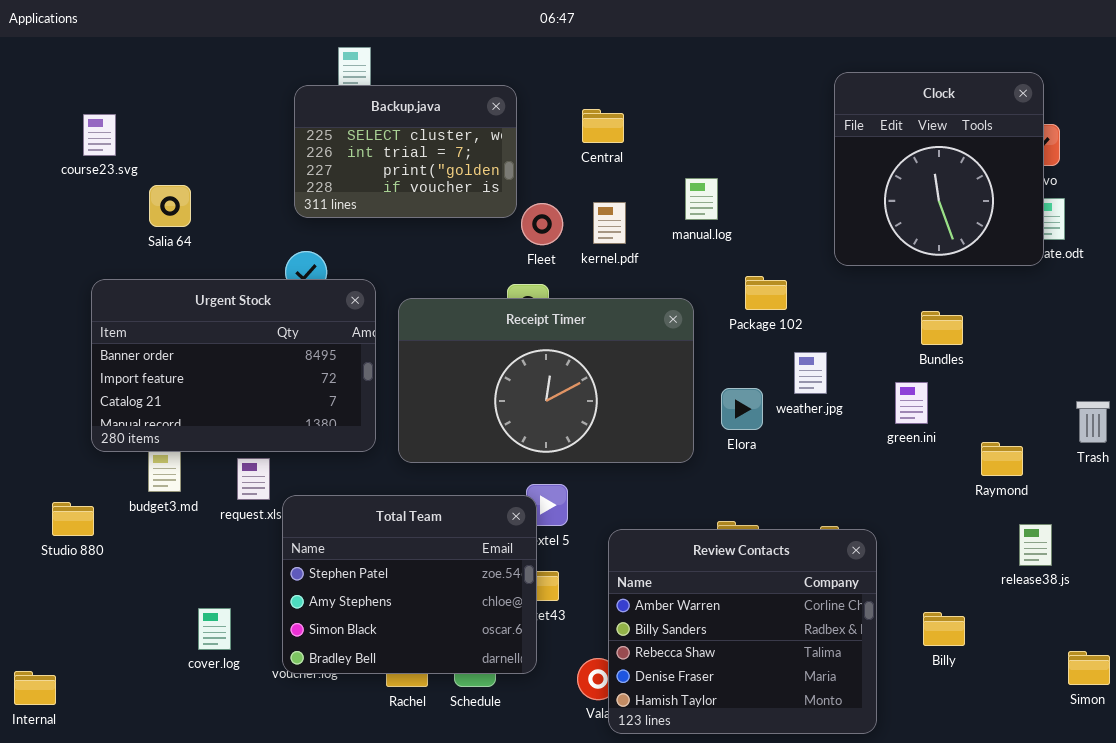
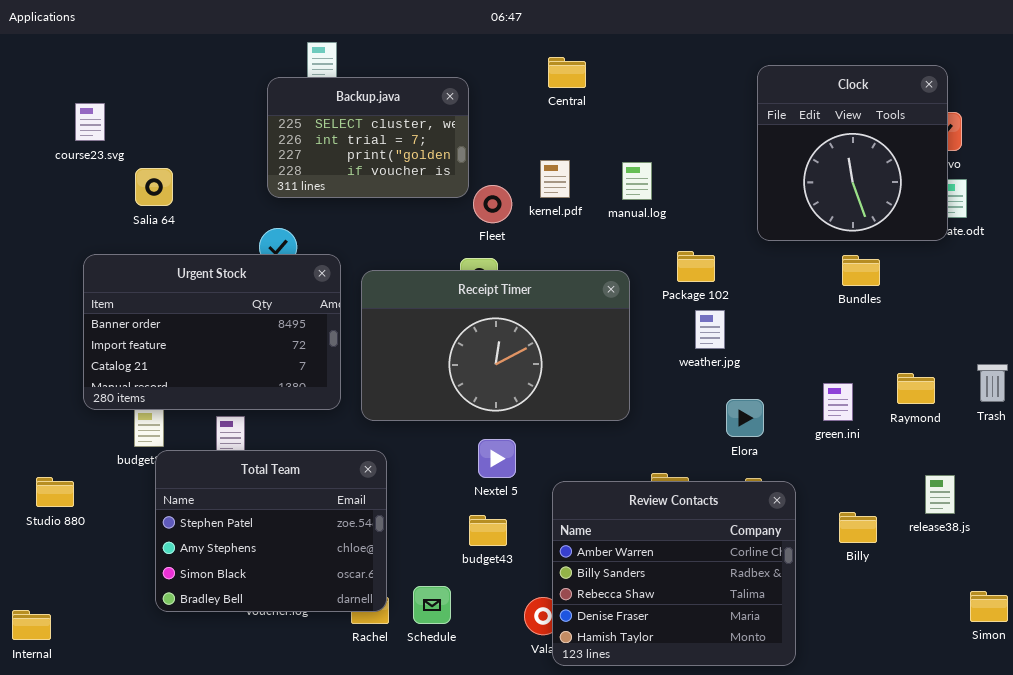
Central: [582,109,624,143] -> [548,57,586,88], moved
kernel.pdf: [593,202,626,244] -> [540,160,570,198], moved
Bundles: [921,311,963,345] -> [842,255,880,286], moved
weather.jpg: [794,352,827,394] -> [695,310,725,349], moved
green.ini: [895,382,928,424] -> [823,383,853,421], moved
Elora: [721,388,763,430] -> [726,399,764,437], moved
Raymond: [981,442,1023,476] -> [897,373,935,404], moved
Total Team: [282,495,537,674] -> [155,450,387,612], moved
Studio 880: [52,502,94,536] -> [36,477,74,507], moved
Billy: [923,612,965,646] -> [839,512,877,543], moved

